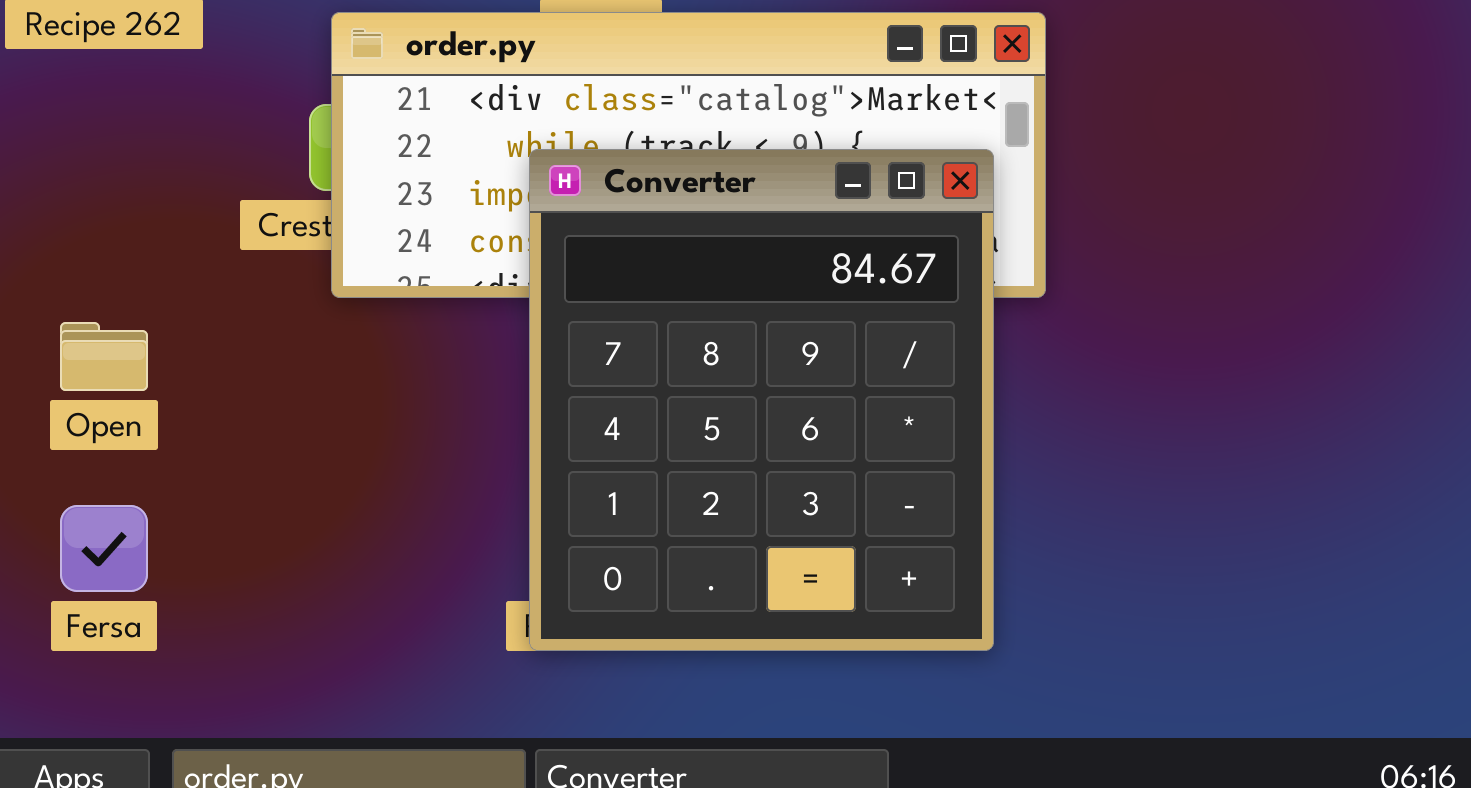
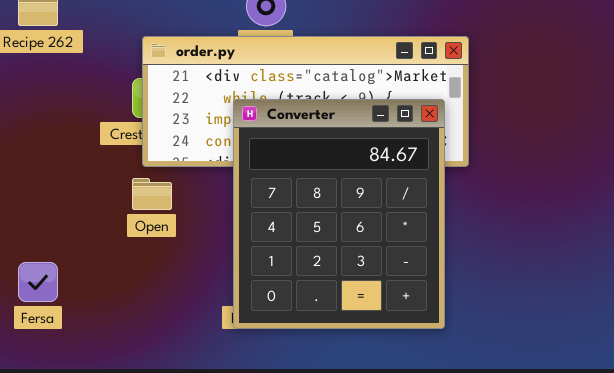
Open: [60,322,148,391] -> [132,178,172,210], moved

